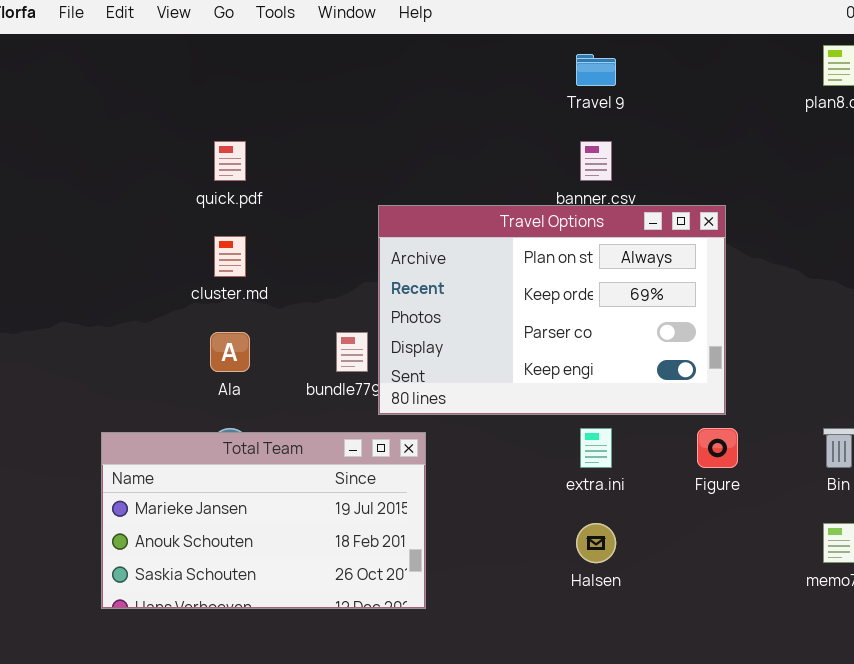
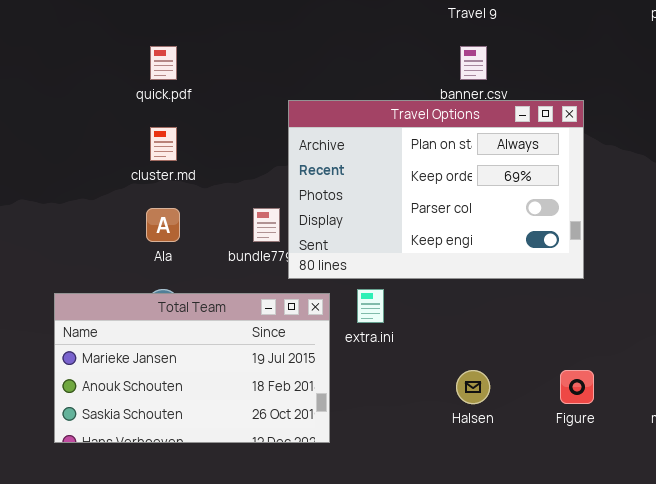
extra.ini: [580,428,612,468] -> [357,289,384,323], moved
Figure: [697,428,738,468] -> [560,370,594,404], moved

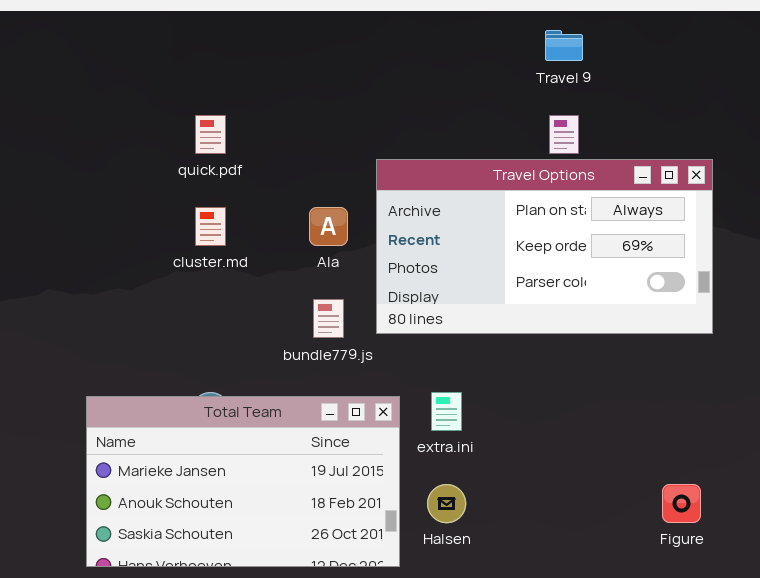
Travel Options: [288,100,584,279] -> [376,159,713,334], moved, resized
Ala: [146,208,180,242] -> [309,207,348,246], moved
Halsen: [456,370,490,404] -> [427,484,466,523], moved

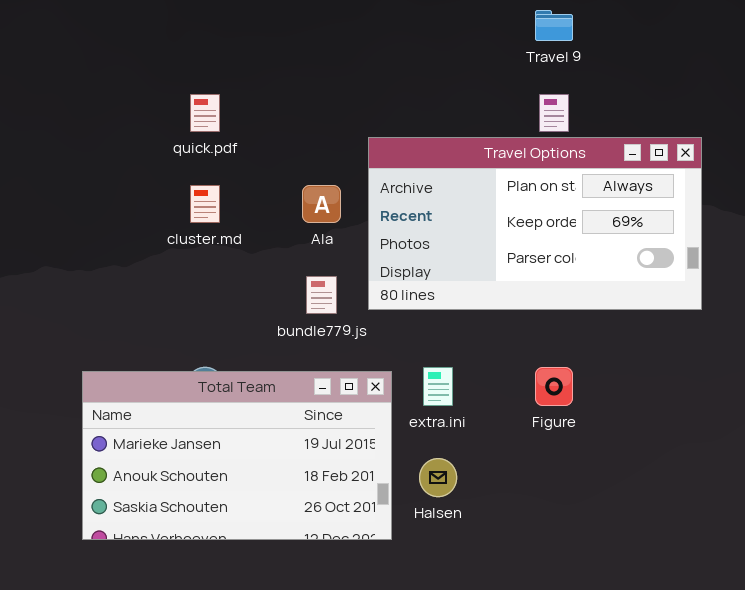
Figure: [662,484,701,523] -> [535,367,573,406], moved

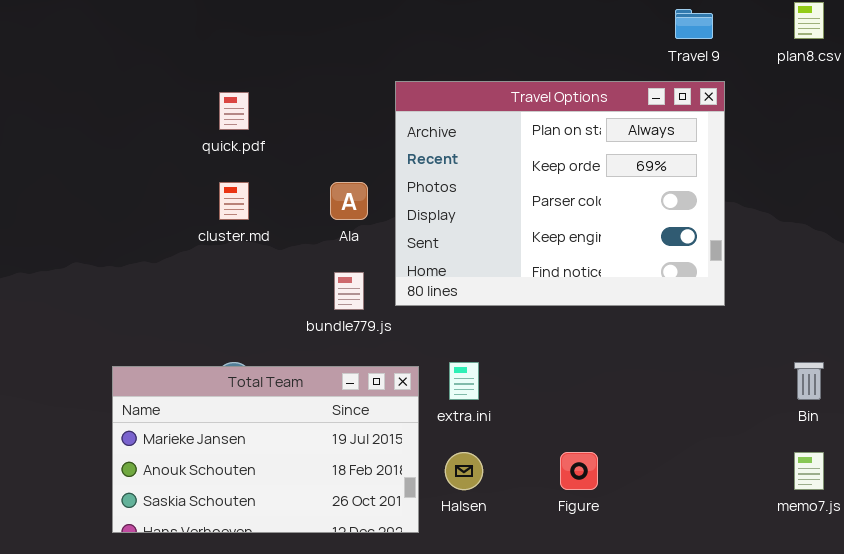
Travel 9: [535,10,573,41] -> [675,9,713,39], moved
Travel Options: [368,137,702,310] -> [395,81,725,306], resized
Figure: [535,367,573,406] -> [560,452,598,490], moved

